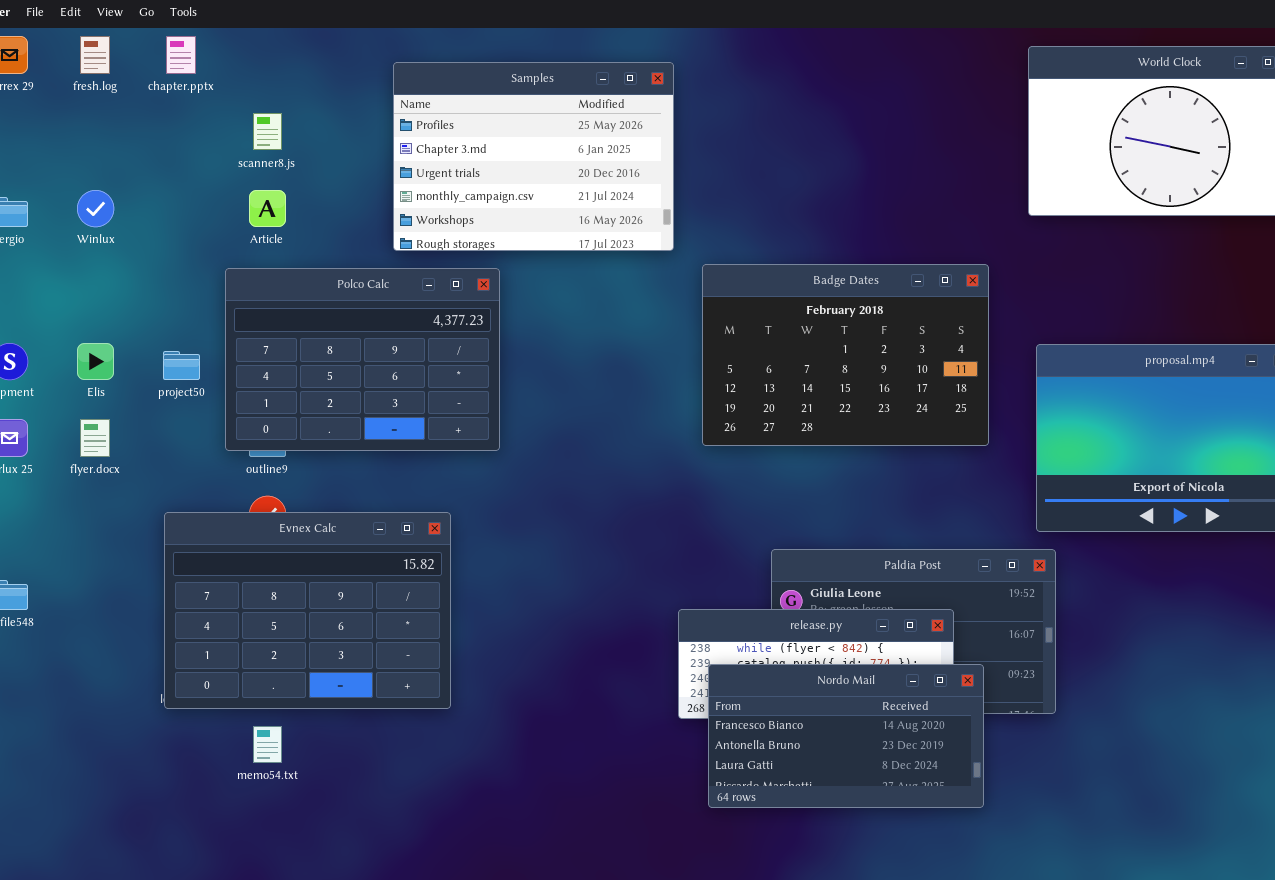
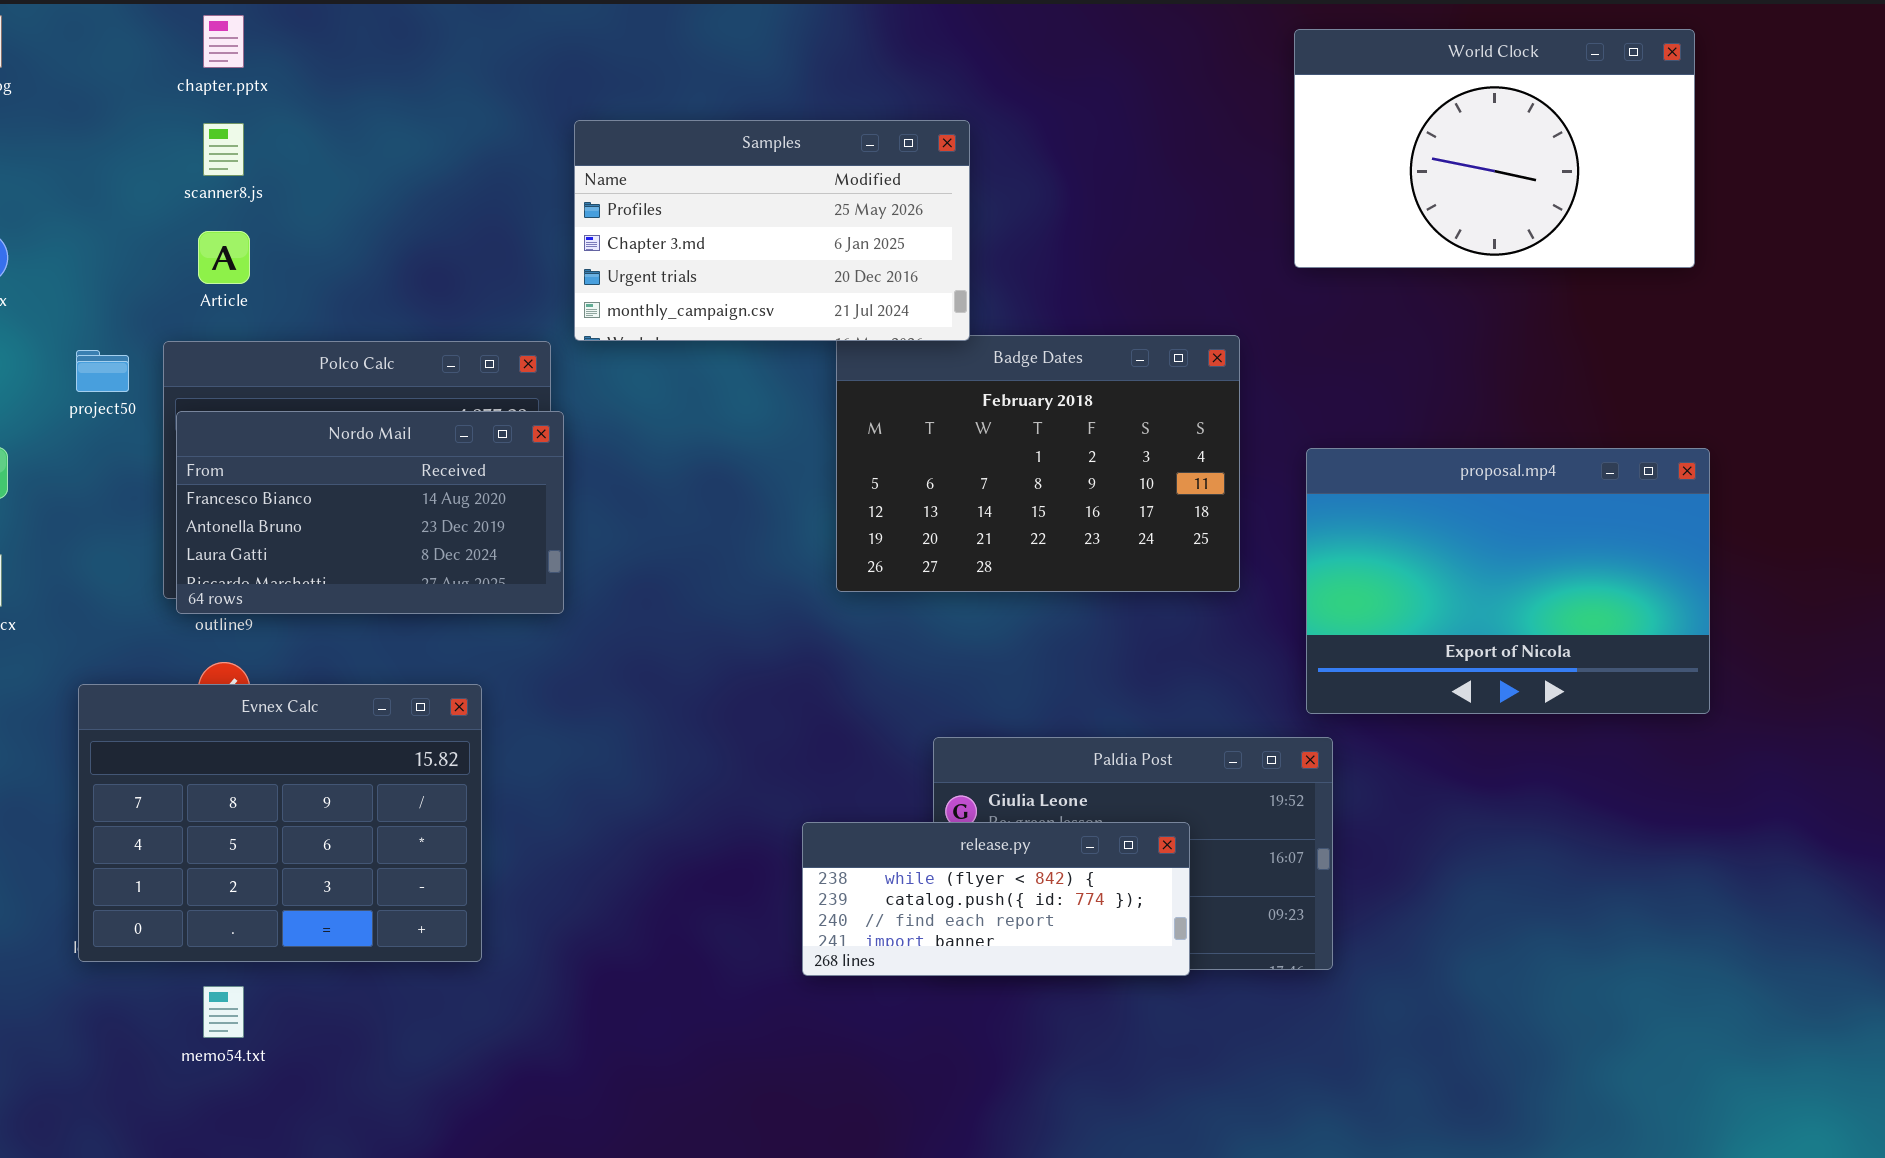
chapter.pptx: [166,36,196,74] -> [203,15,244,68], moved
Samples: [393,62,674,251] -> [574,120,970,341], moved, resized
project50: [163,351,200,380] -> [76,350,129,392], moved
Nordo Mail: [708,664,984,808] -> [176,411,564,614], moved

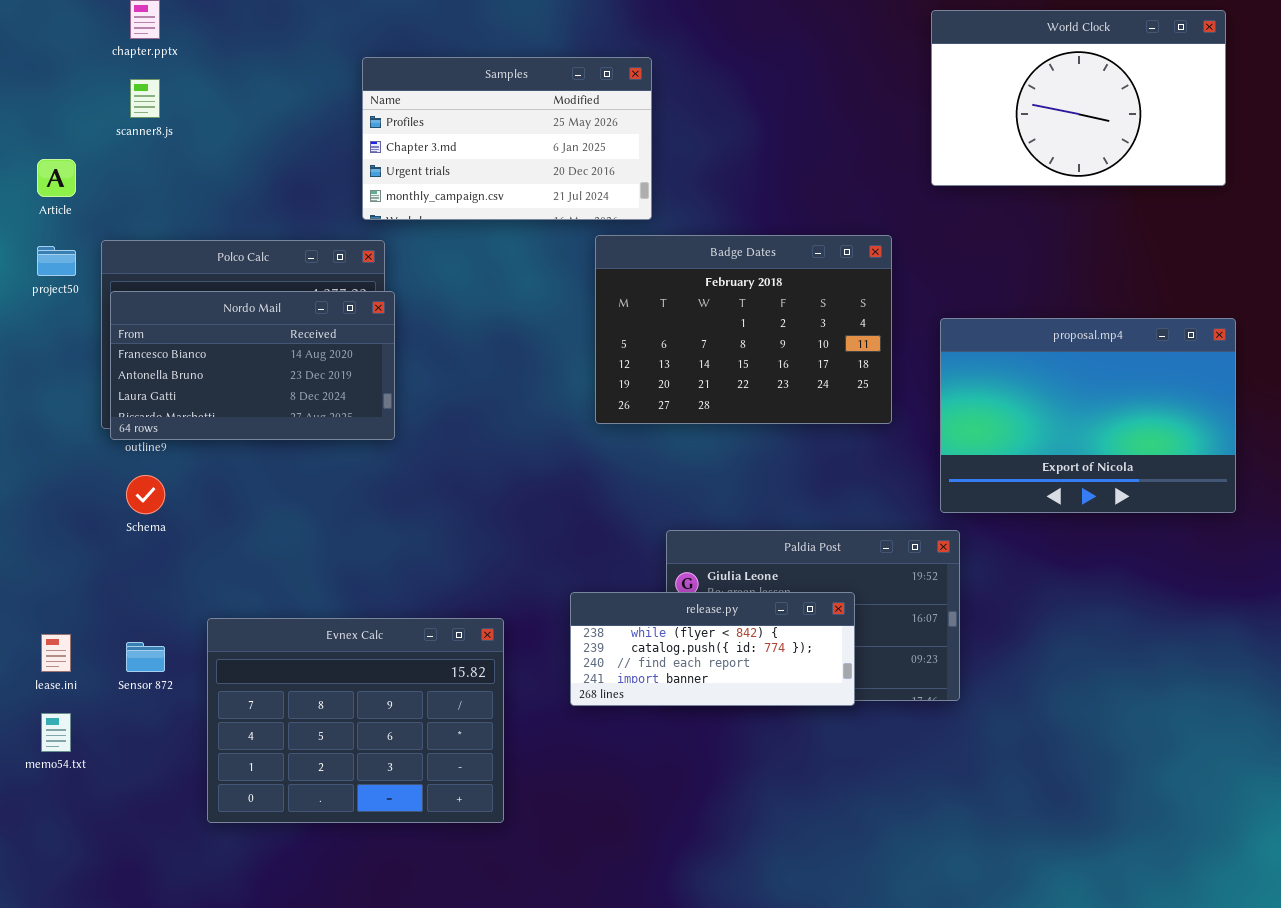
Samples: [574,120,970,341] -> [362,57,652,220], moved
Article: [198,231,250,284] -> [37,159,76,197], moved
Evnex Calc: [78,684,482,962] -> [207,618,504,823], moved
memo54.txt: [203,986,244,1038] -> [41,713,71,752], moved

